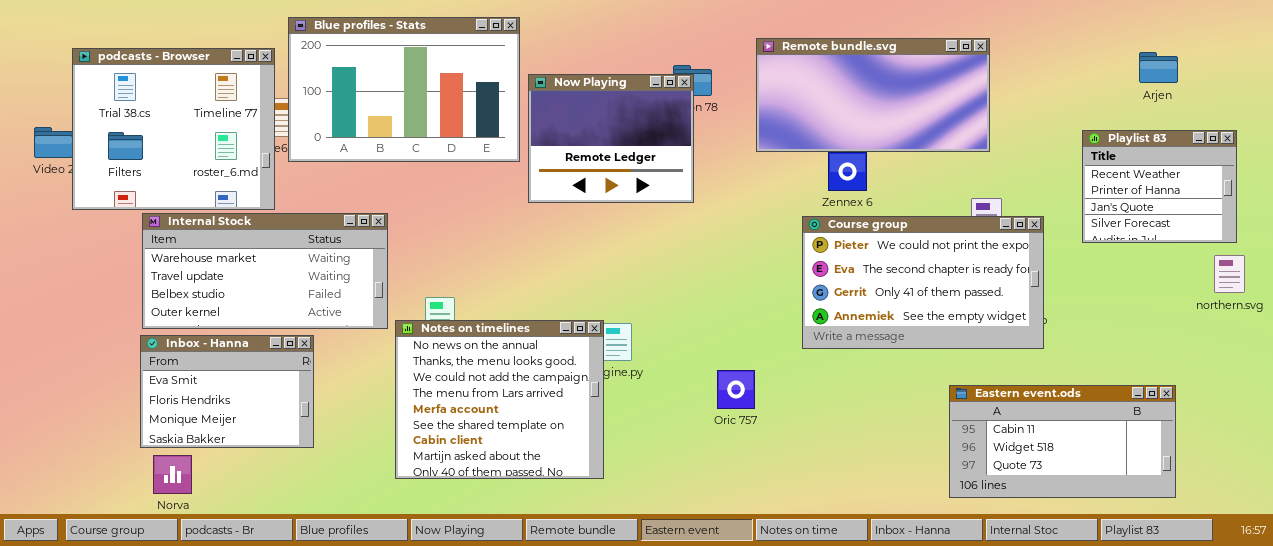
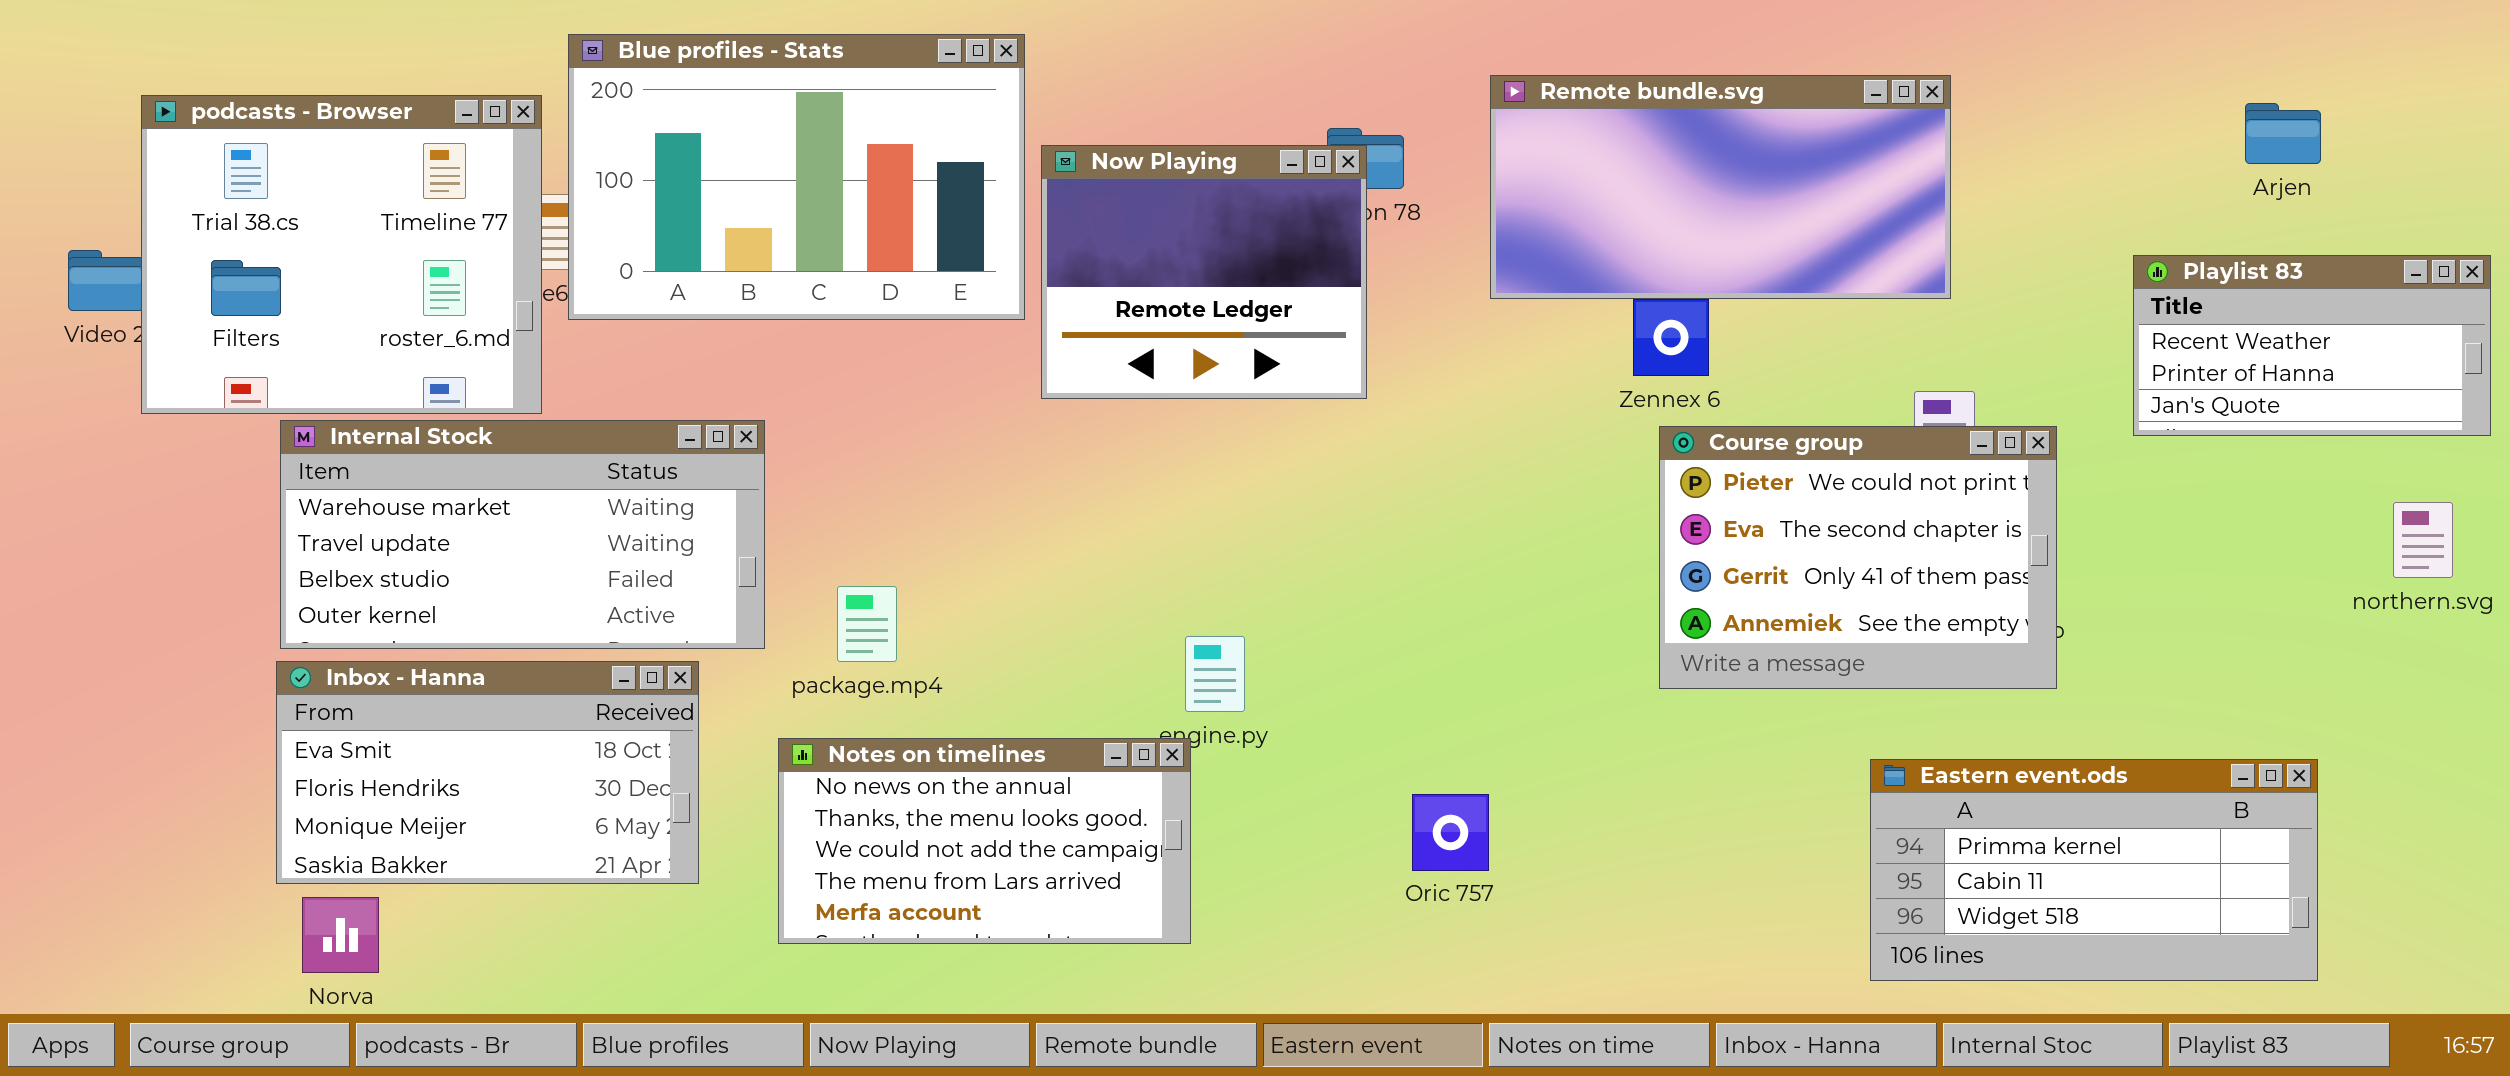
Playlist 83: [1082,130,1237,243] -> [2133,255,2491,436], resized
Course group: [802,216,1044,349] -> [1659,426,2057,689], resized
Notes on timelines: [395,320,604,479] -> [778,738,1191,944], resized
Inbox - Hanna: [140,335,314,448] -> [276,661,699,884], resized
Oric 757: [717,370,755,409] -> [1412,794,1489,871], moved
Eastern event.ods: [949,385,1176,498] -> [1870,759,2318,981], scrolled up 1 row

